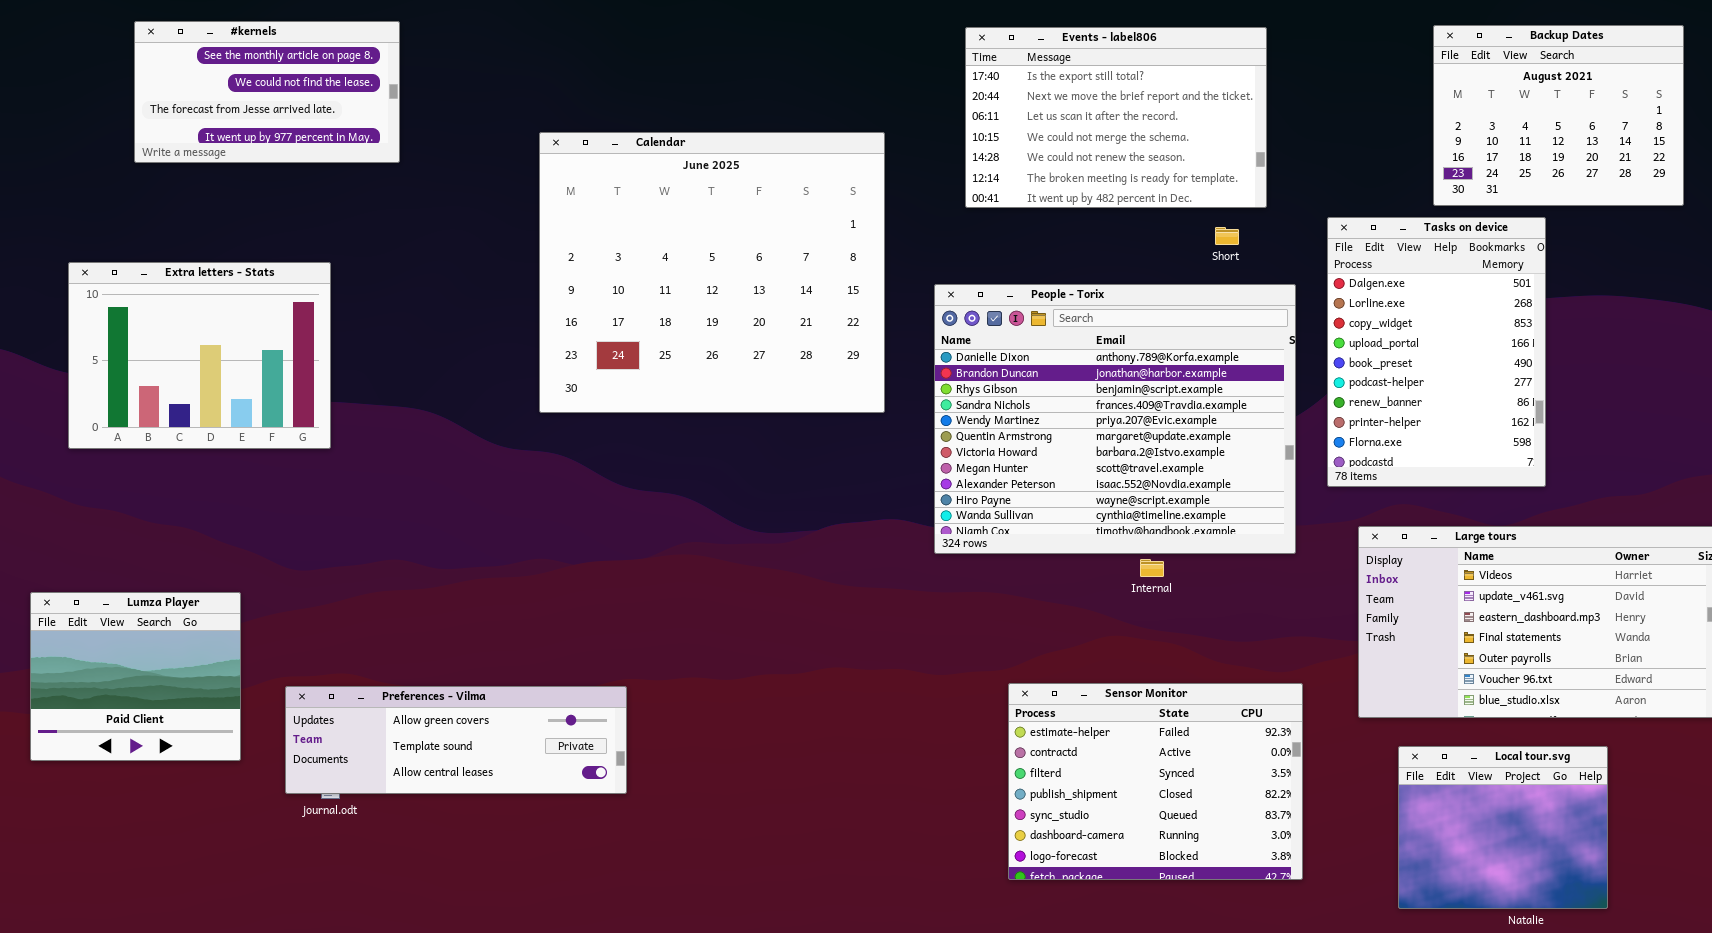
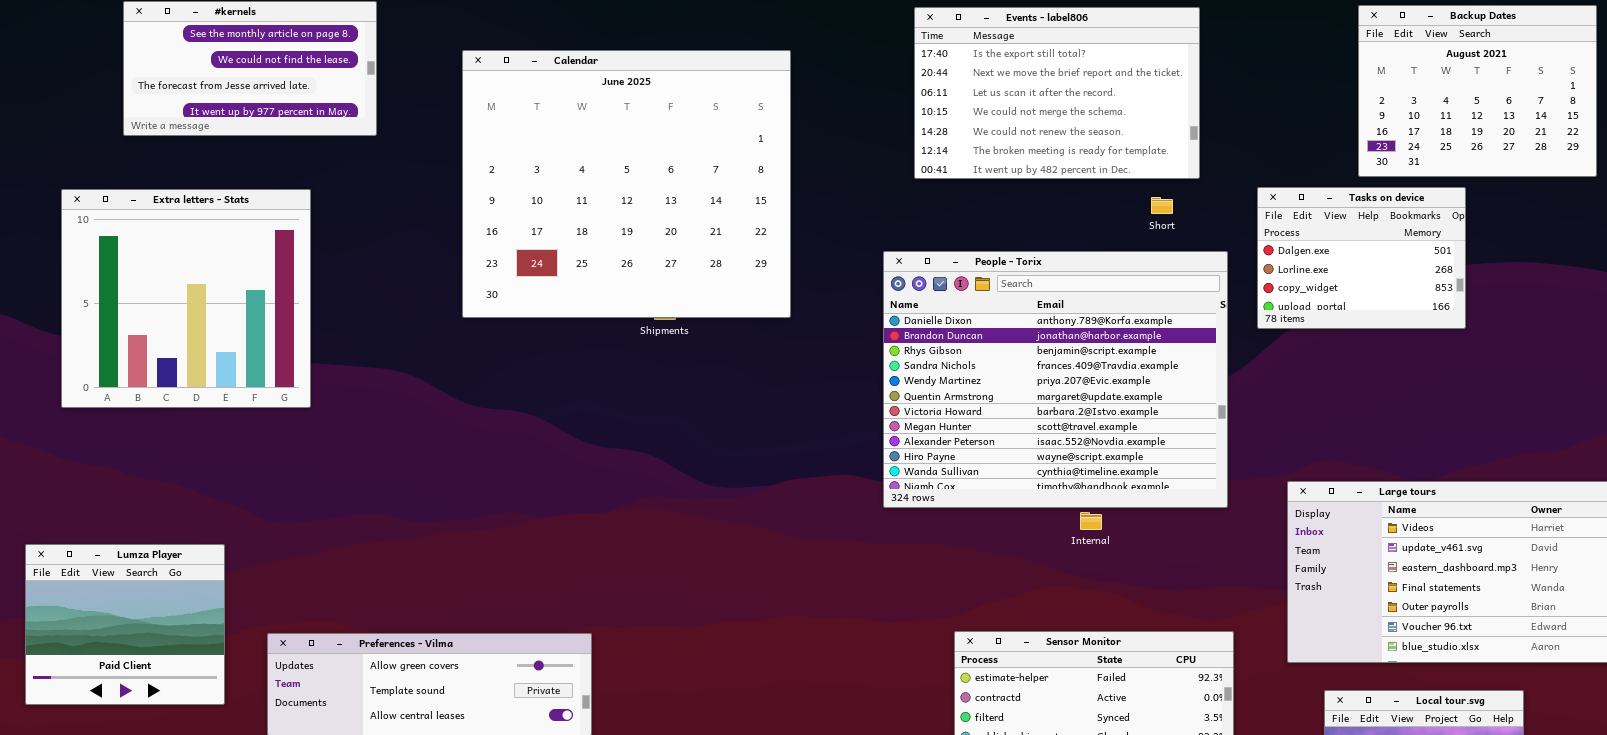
Calendar: [539,132,885,413] -> [462,50,791,318], moved
Tasks on device: [1327,217,1546,487] -> [1257,187,1466,329], resized
Extra letters - Stats: [68,262,331,449] -> [61,189,311,408], resized

